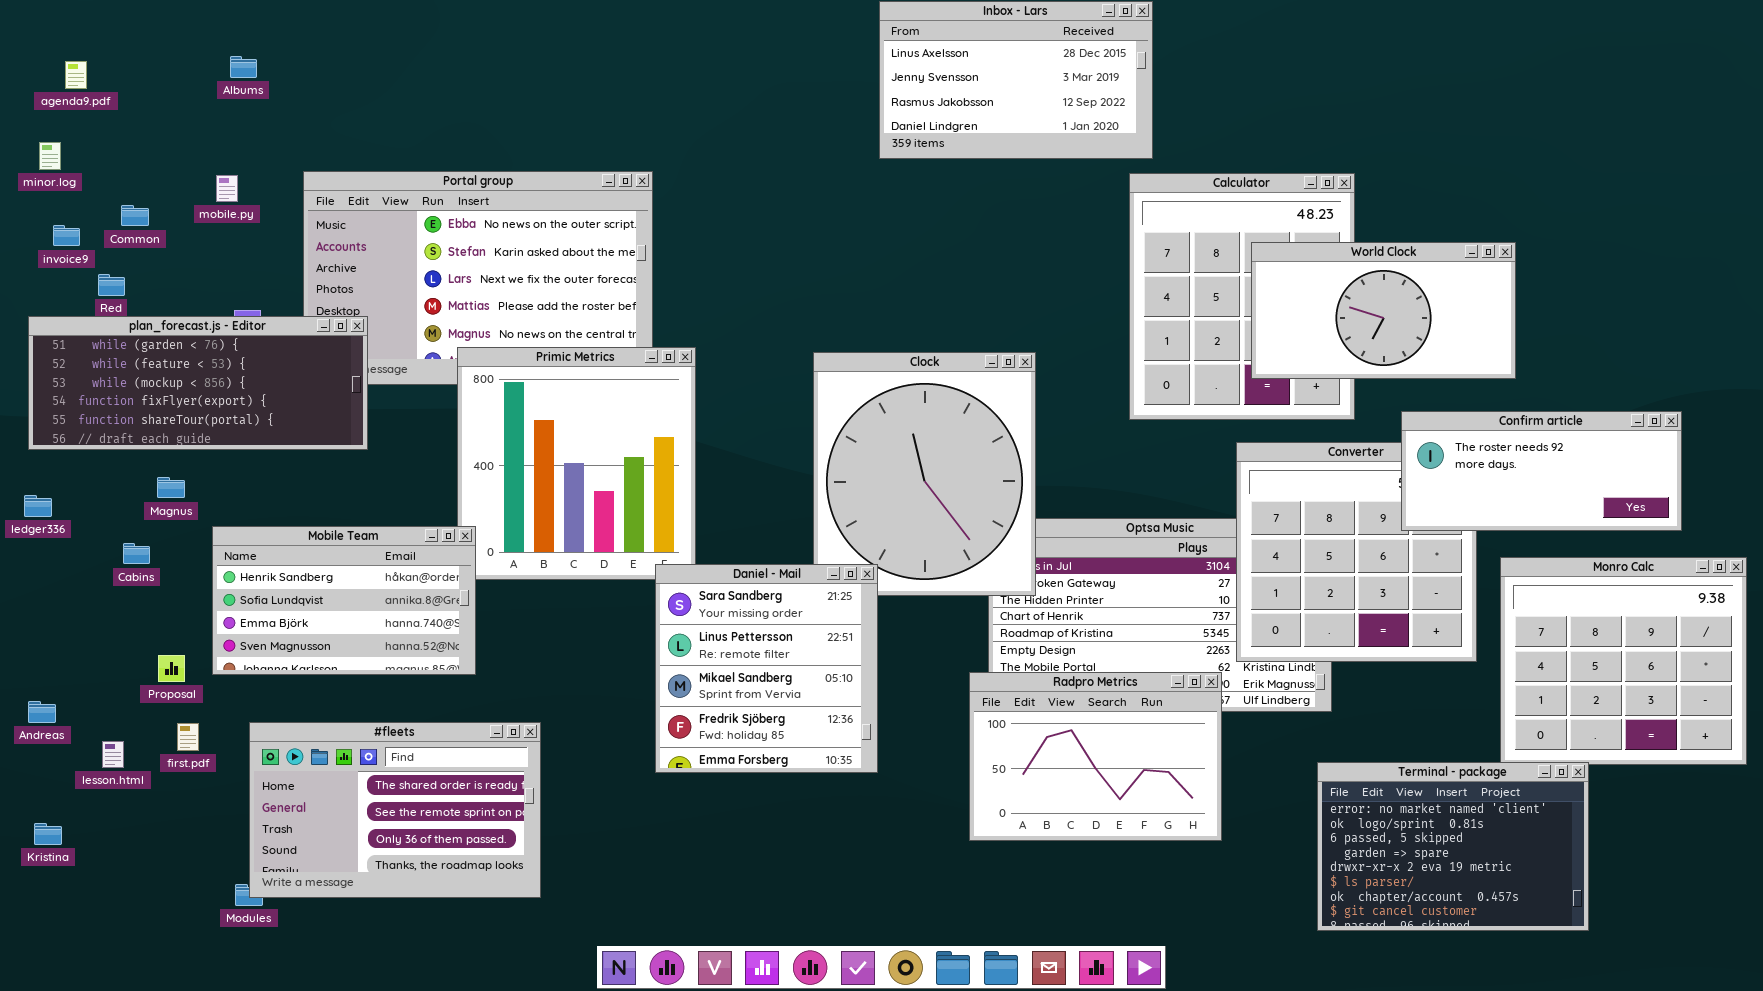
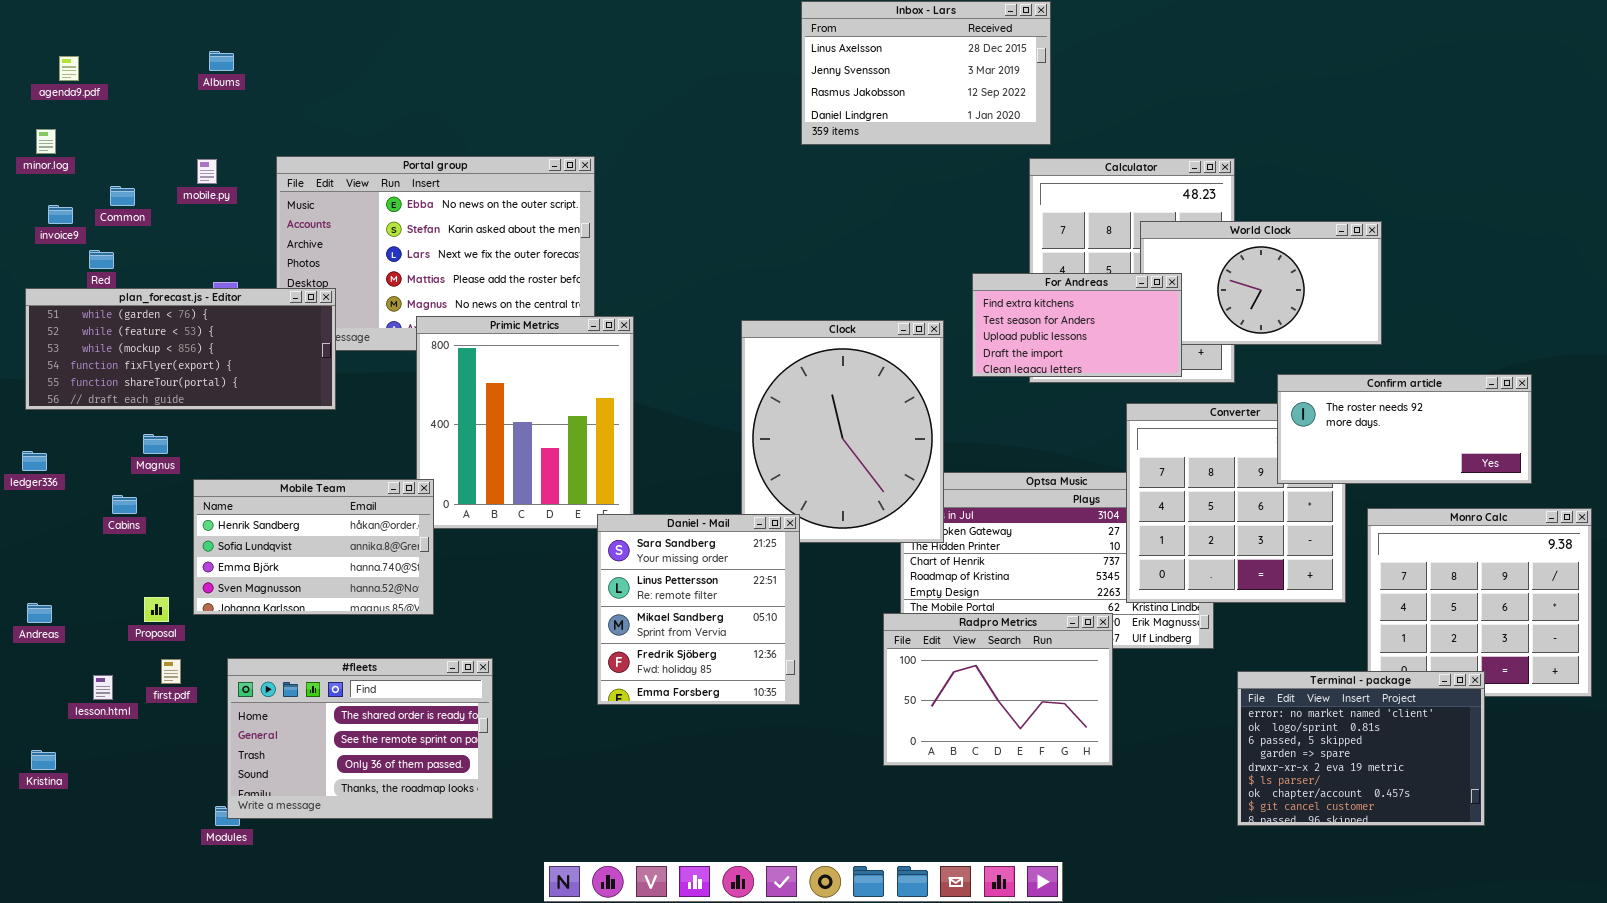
For Andreas: none -> [972,273,1182,377], opened
Andreas: [28,701,56,723] -> [27,603,52,623], moved
Terminal - package: [1317,762,1589,931] -> [1237,671,1485,826], moved

